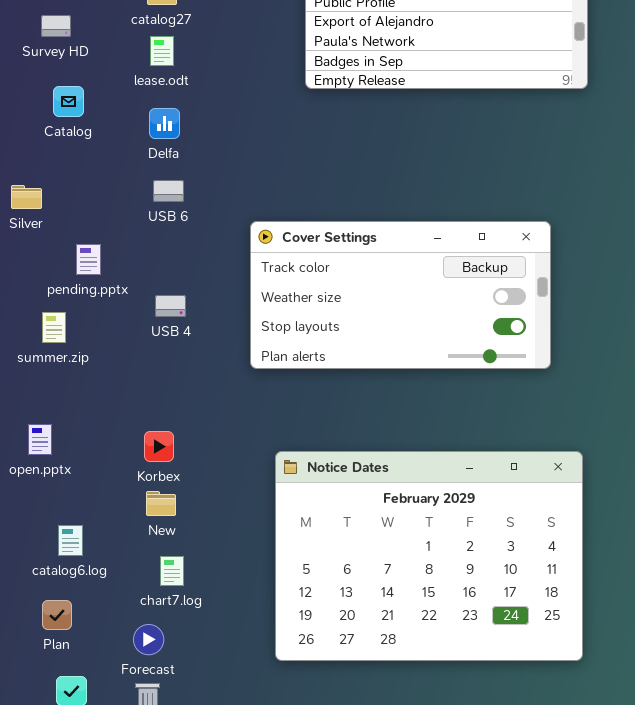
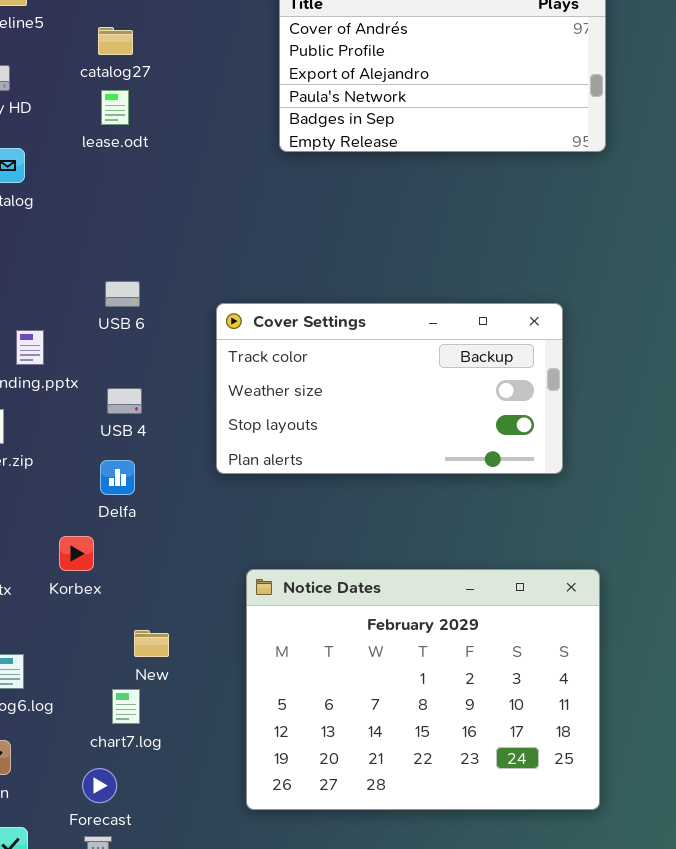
Delfa: [149,108,180,139] -> [100,460,135,495], moved
USB 6: [153,180,184,202] -> [105,281,140,307], moved
Korbex: [144,431,174,462] -> [59,536,94,571], moved
New: [146,491,176,516] -> [134,630,169,657], moved

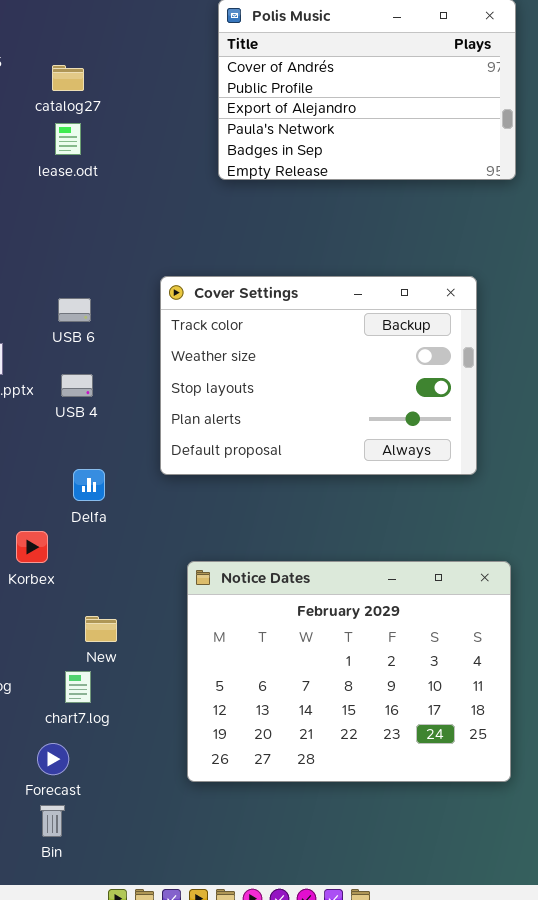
Cover Settings: [216,303,563,474] -> [160,276,477,475], resized
USB 4: [107,388,142,414] -> [61,374,93,397], moved
Delfa: [100,460,135,495] -> [73,469,105,501], moved

